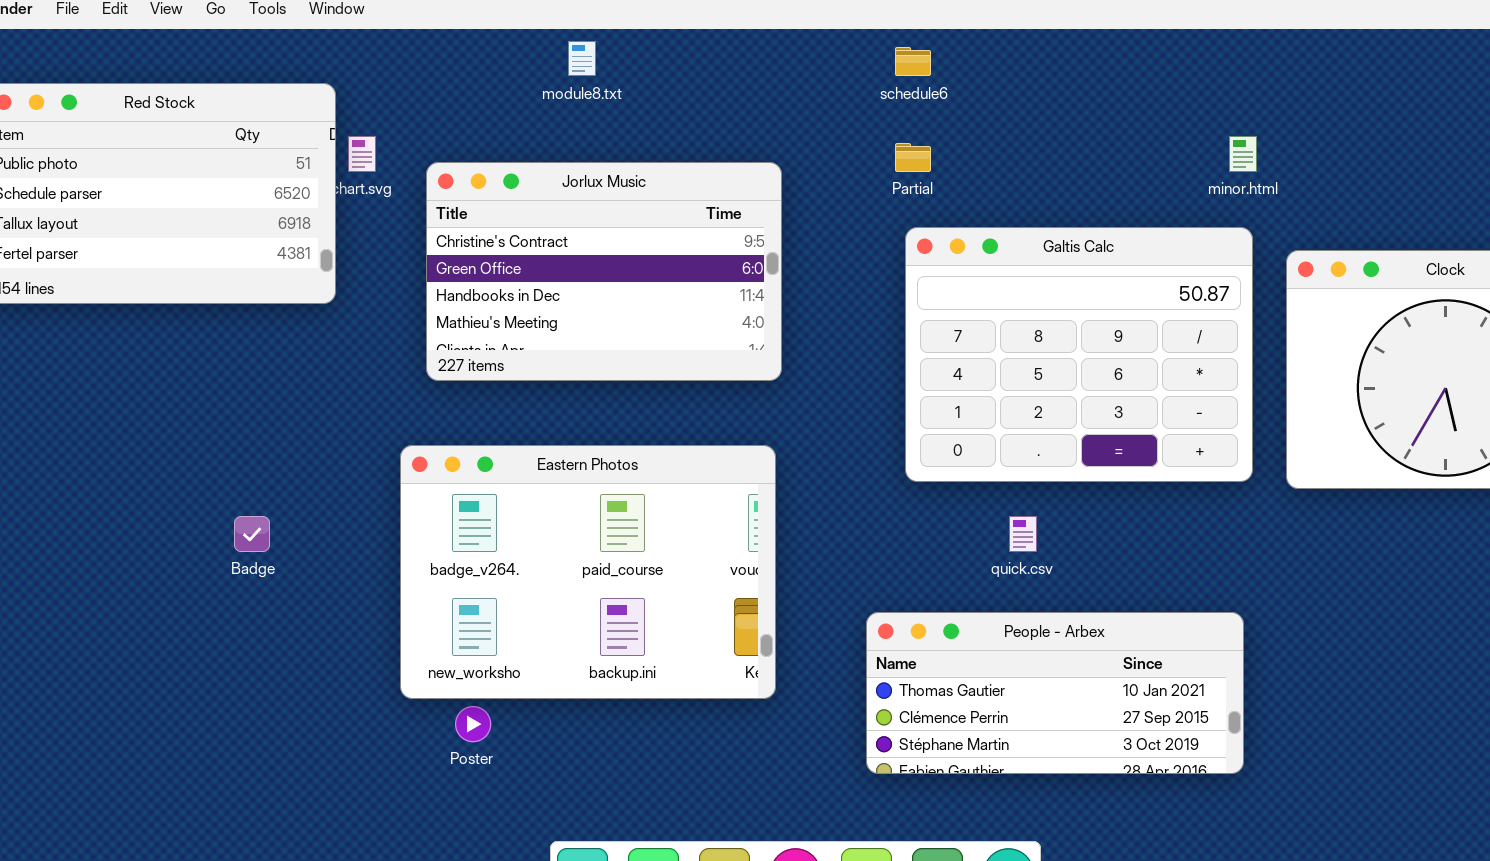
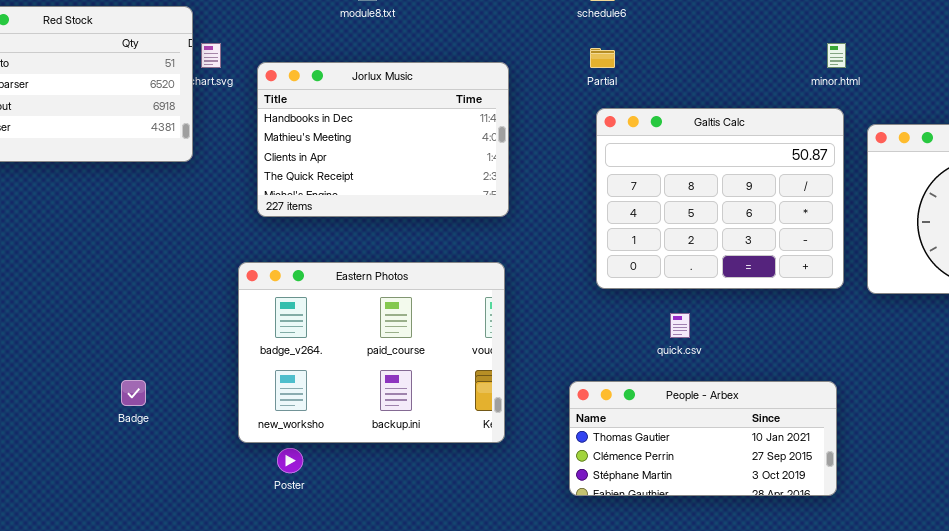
Jorlux Music: [426,162,782,381] -> [257,62,509,217], scrolled down 2 rows
Badge: [234,516,270,552] -> [121,380,146,406], moved

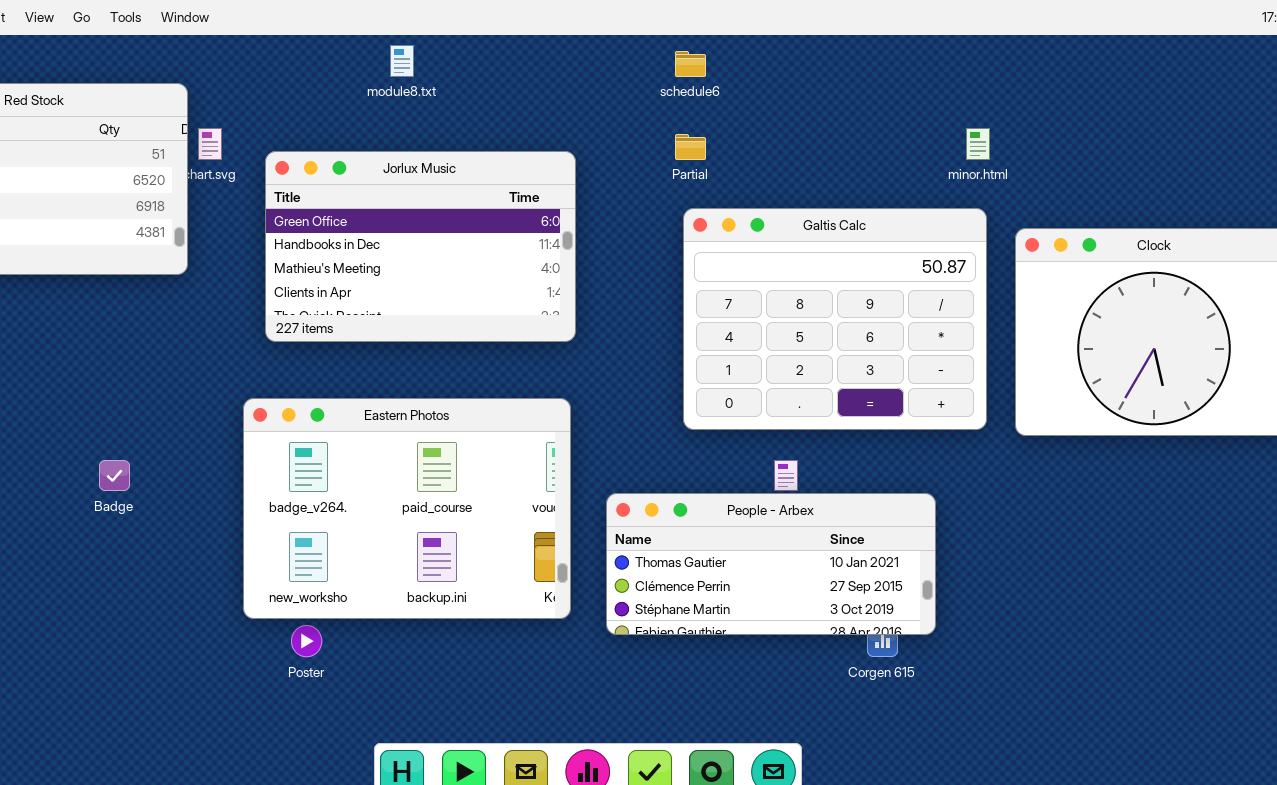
Jorlux Music: [257,62,509,217] -> [265,151,576,342], scrolled up 1 row
Badge: [121,380,146,406] -> [99,460,130,491], moved
People - Arbex: [569,381,837,496] -> [606,493,936,635], moved

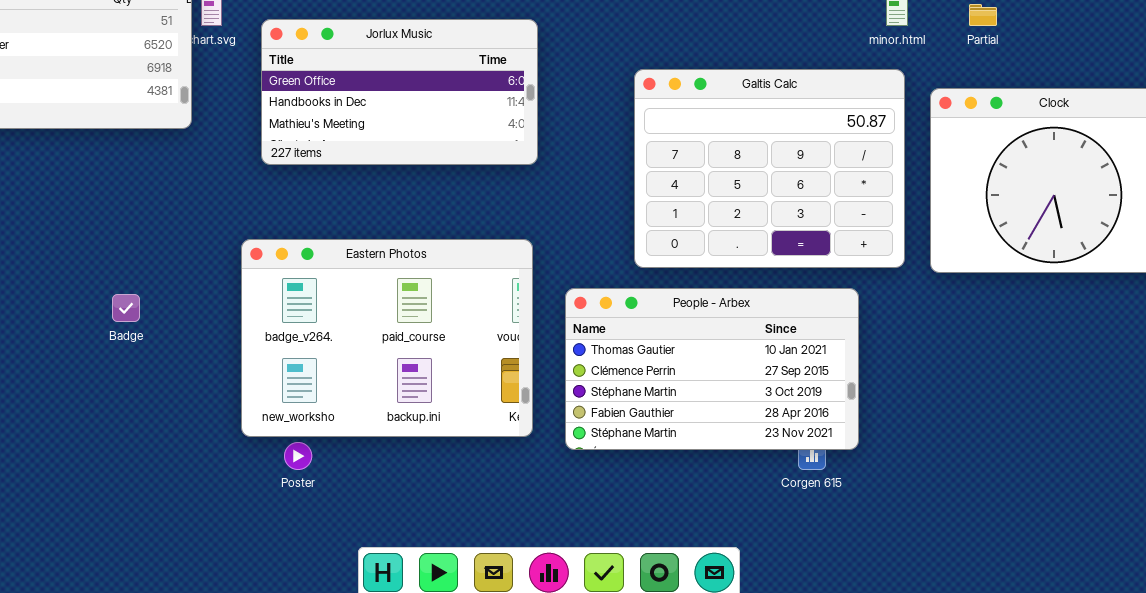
Partial: [675,134,706,160] -> [969,4,997,26], moved
Jorlux Music: [265,151,576,342] -> [261,19,538,165], resized
People - Arbex: [606,493,936,635] -> [565,288,859,450], resized

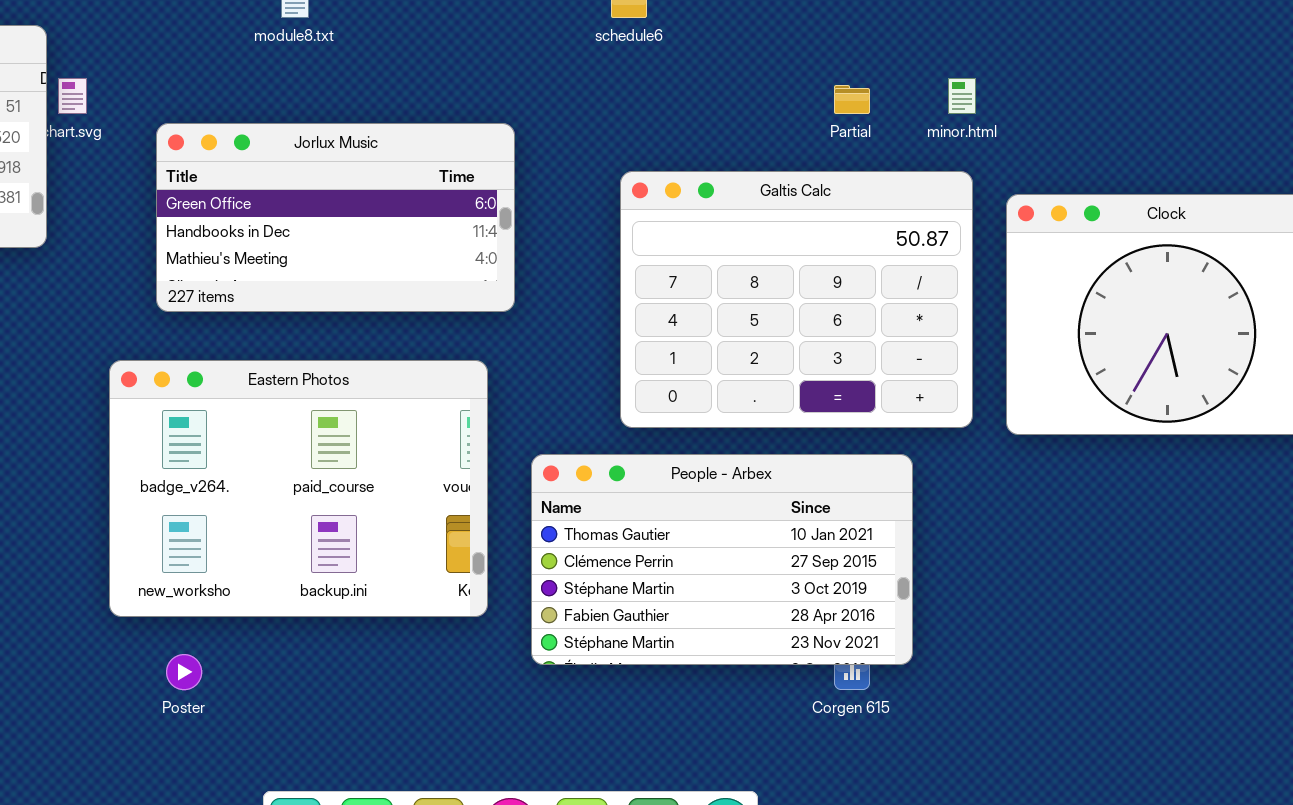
Partial: [969,4,997,26] -> [834,85,870,114], moved
Jorlux Music: [261,19,538,165] -> [156,123,515,312], moved
Eastern Photos: [241,239,533,437] -> [109,360,488,617], moved

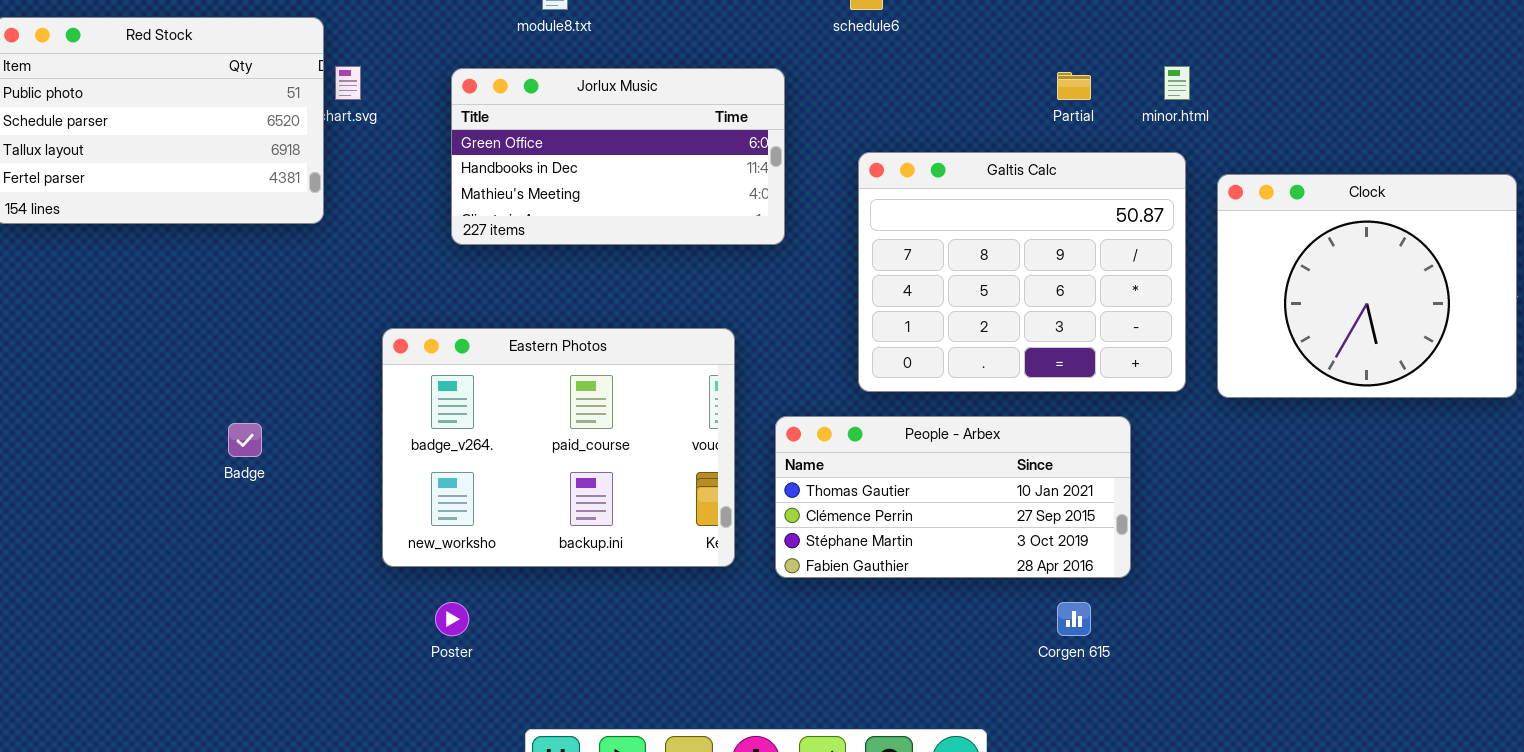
Jorlux Music: [156,123,515,312] -> [451,68,785,245], moved
People - Arbex: [531,454,913,665] -> [775,416,1131,578], resized

